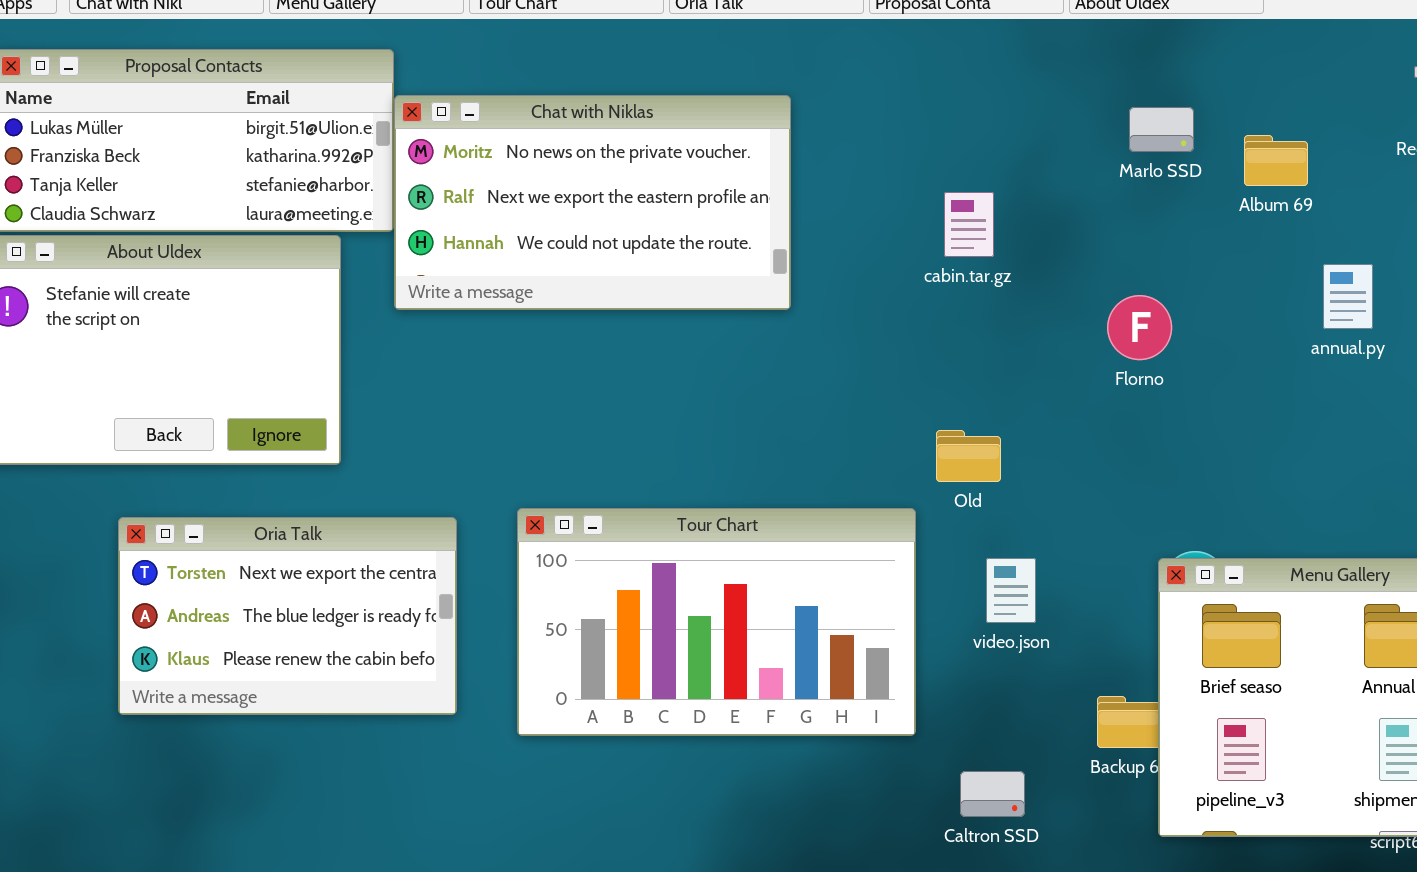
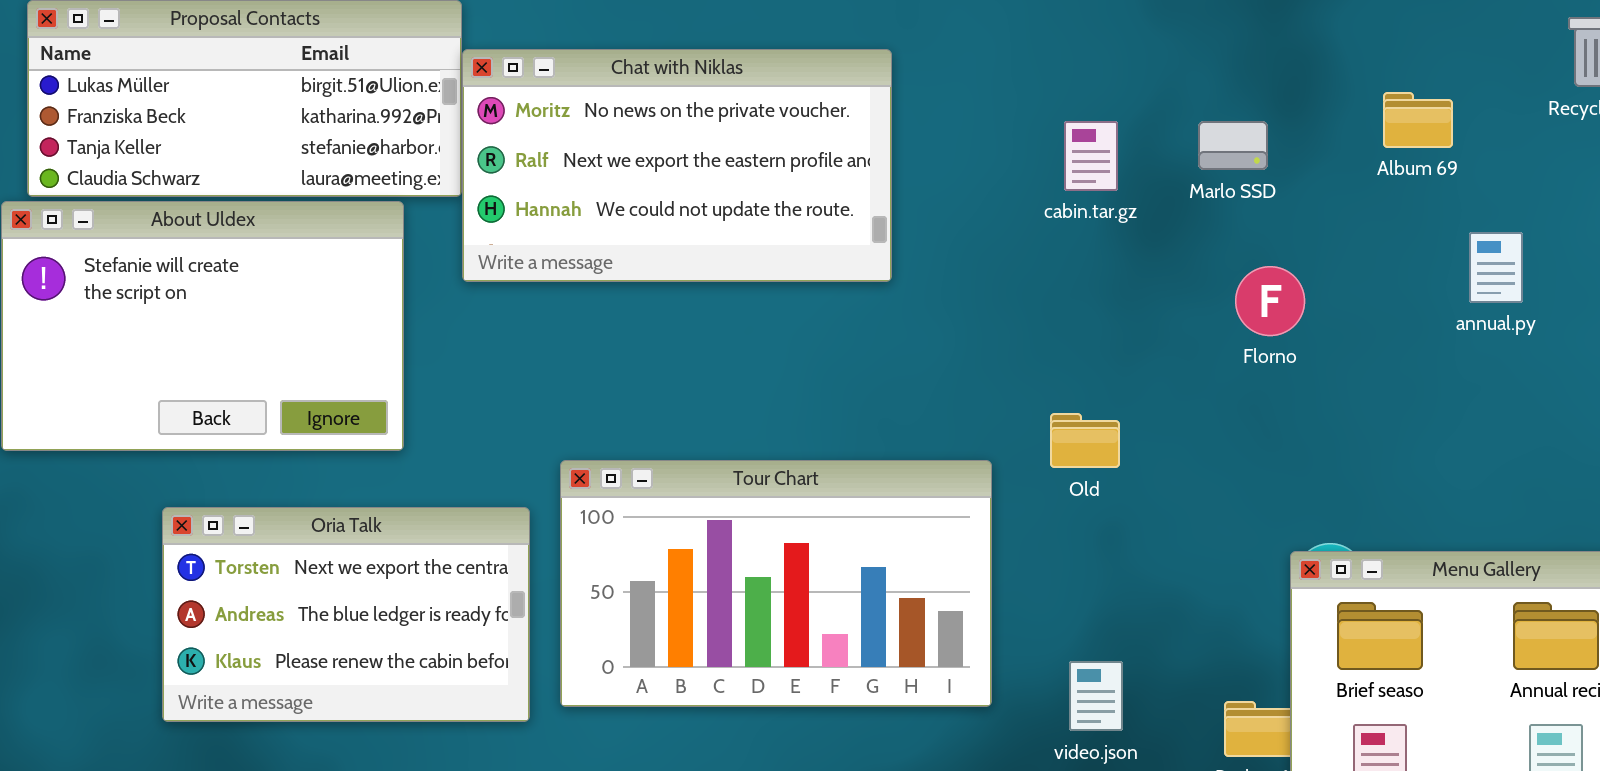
Marlo SSD: [1129,107,1194,152] -> [1198,121,1268,170], moved
cabin.tar.gz: [944,192,994,257] -> [1064,121,1118,191], moved
Tour Chart: [517,508,916,736] -> [560,460,992,707], moved
video.json: [986,558,1036,623] -> [1069,661,1123,731], moved

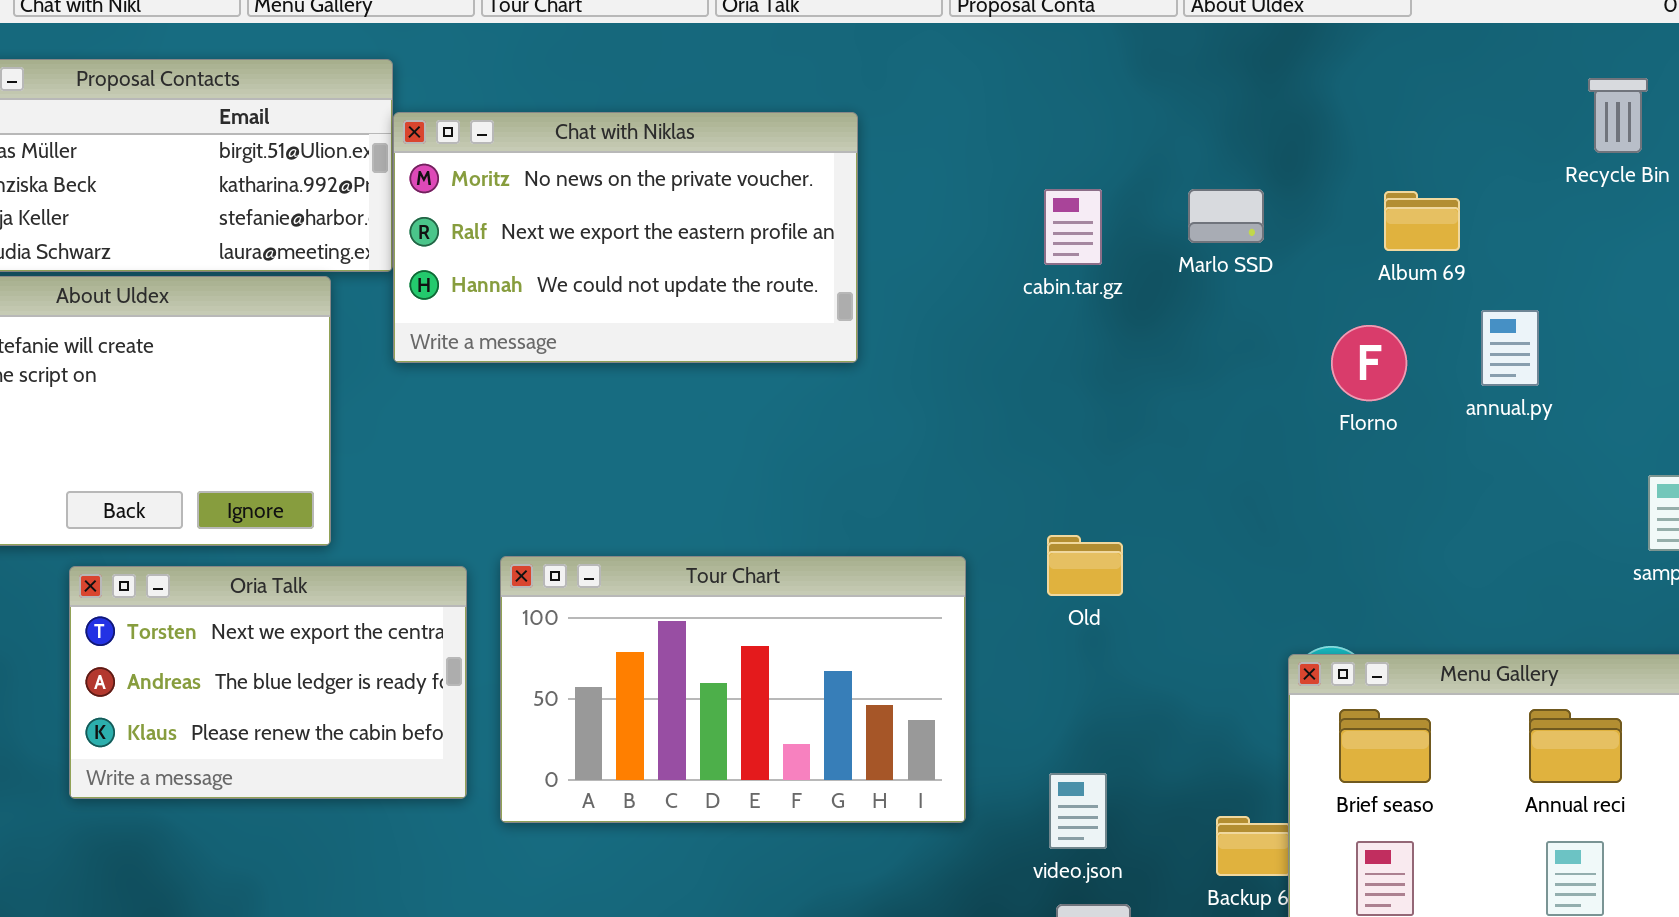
Album 69: [1383,92,1453,148] -> [1384,191,1460,251], moved
Florno: [1235,266,1305,336] -> [1331,325,1407,401], moved
Old: [1050,413,1120,468] -> [1047,535,1123,596], moved
Oria Talk: [162,507,530,722] -> [69,566,467,799], moved

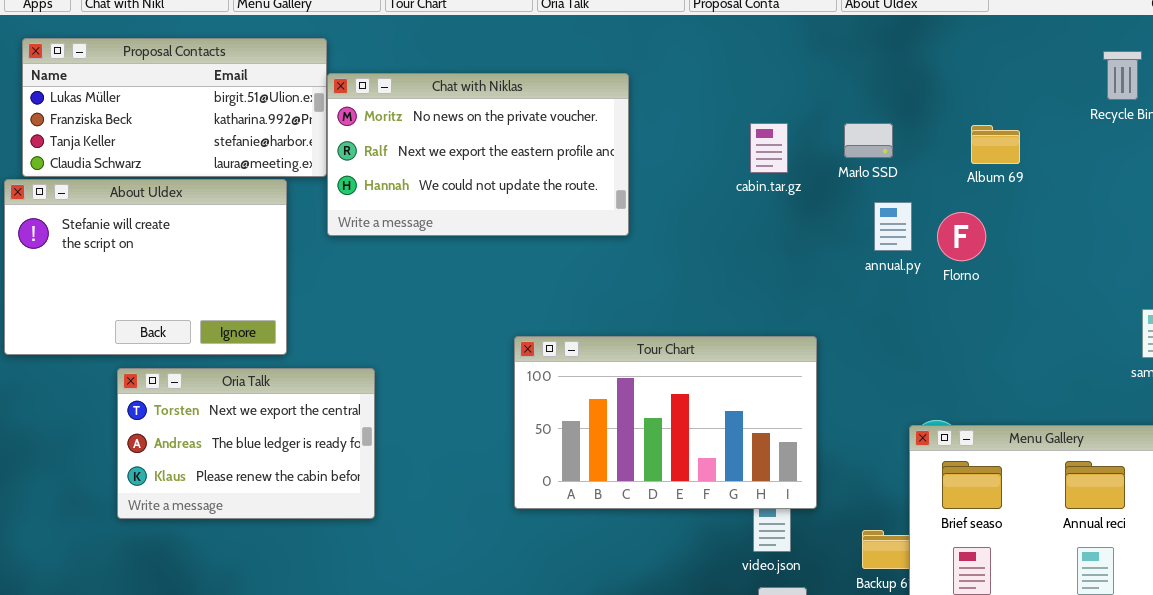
annual.py: [1481,310,1539,386] -> [874,202,912,251], moved
Tour Chart: [500,556,966,823] -> [514,336,817,509], moved

